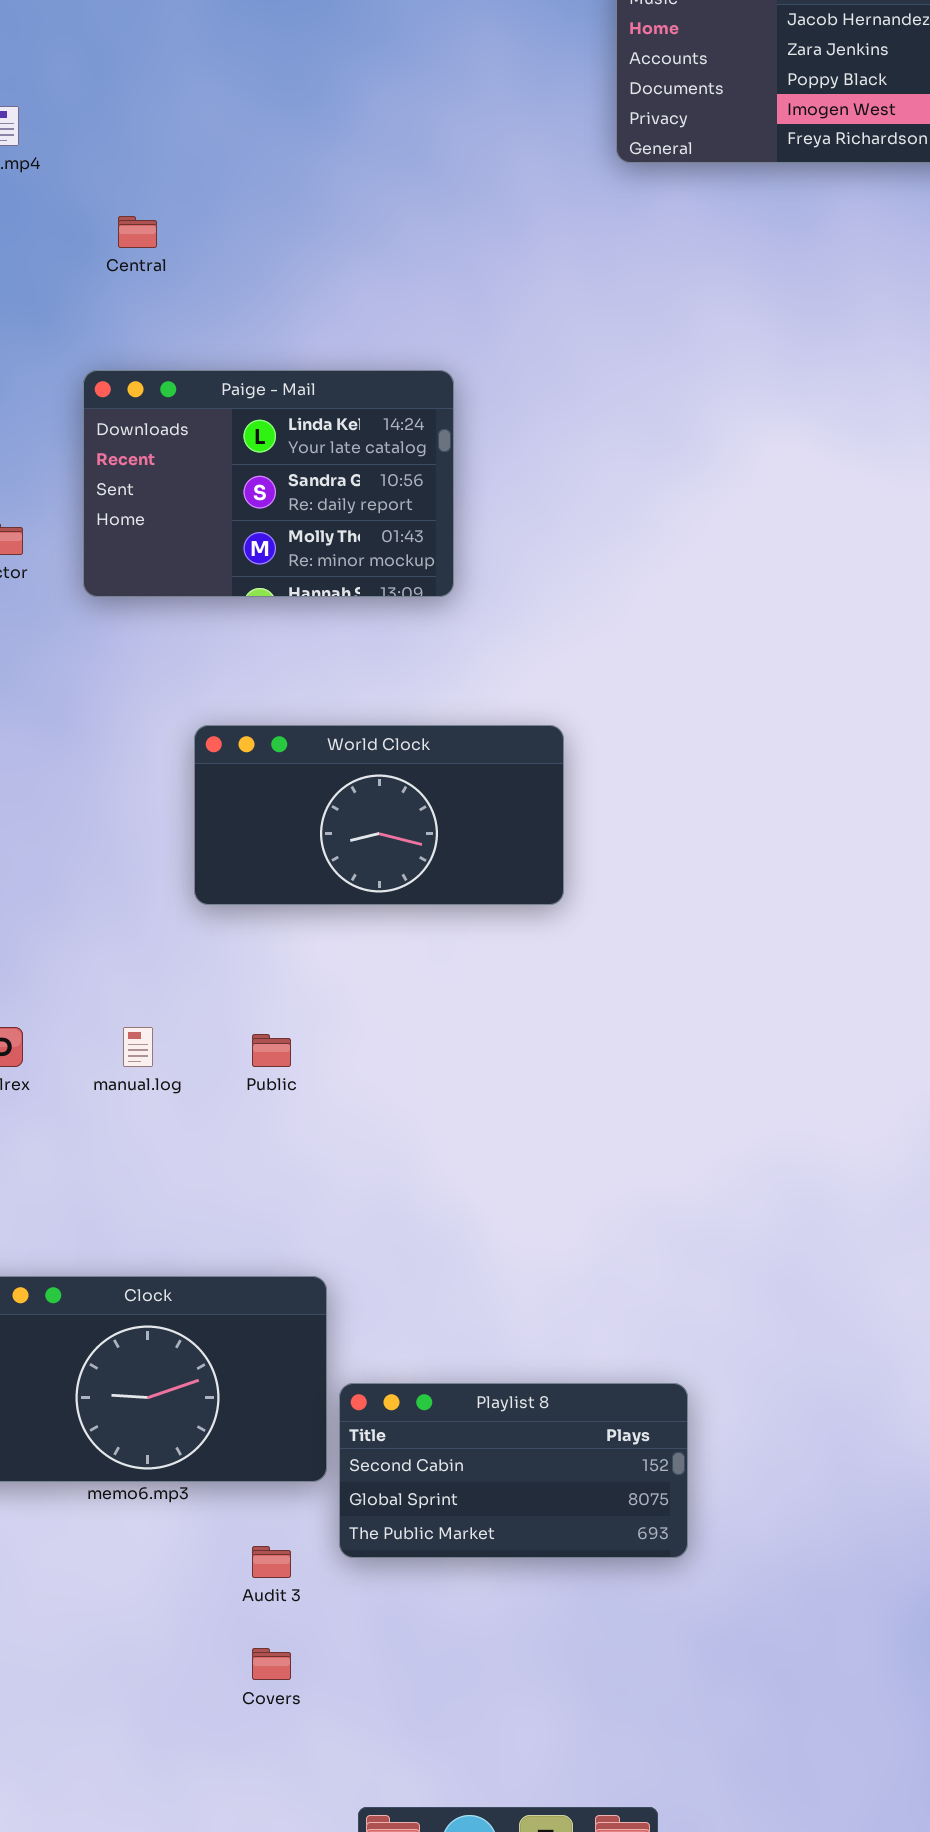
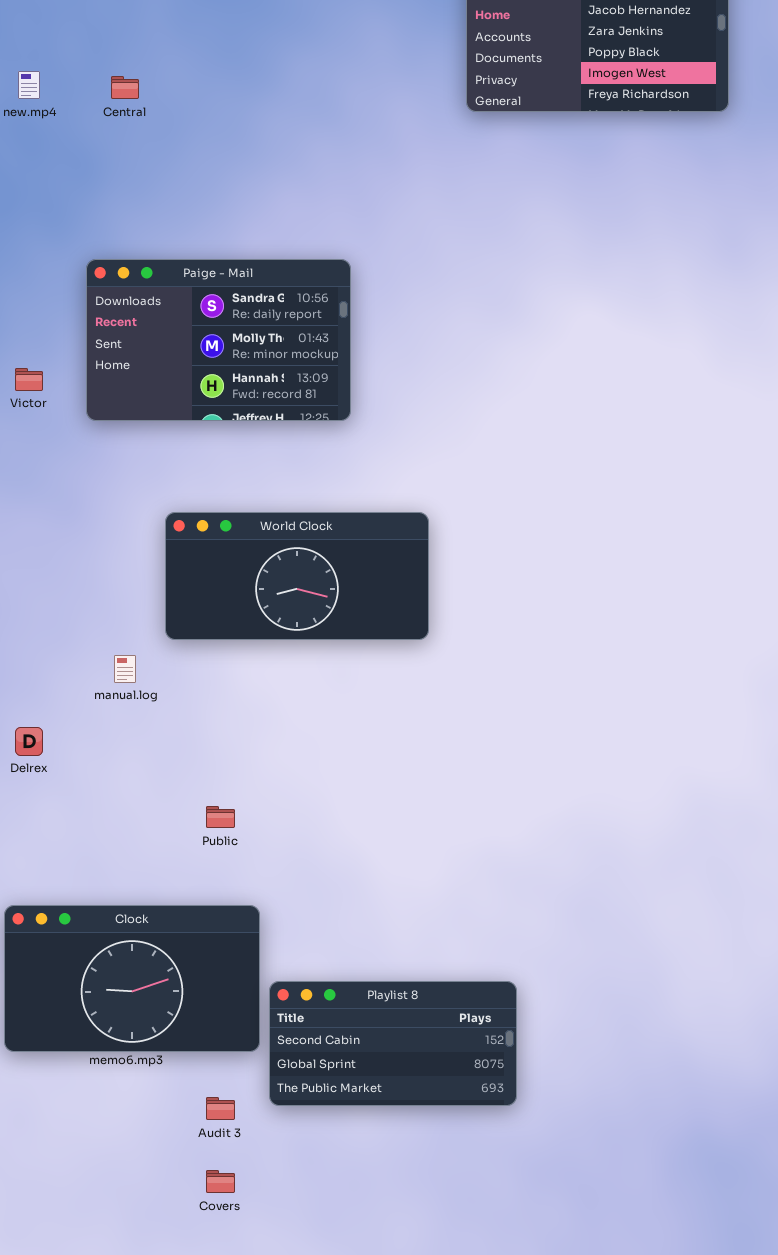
Central: [118,216,157,248] -> [111,76,139,99], moved
Paige - Mail: [83,370,454,597] -> [86,259,351,421], scrolled down 1 row
manual.log: [123,1027,153,1067] -> [114,655,136,683], moved
Public: [252,1034,291,1067] -> [206,806,235,828], moved

